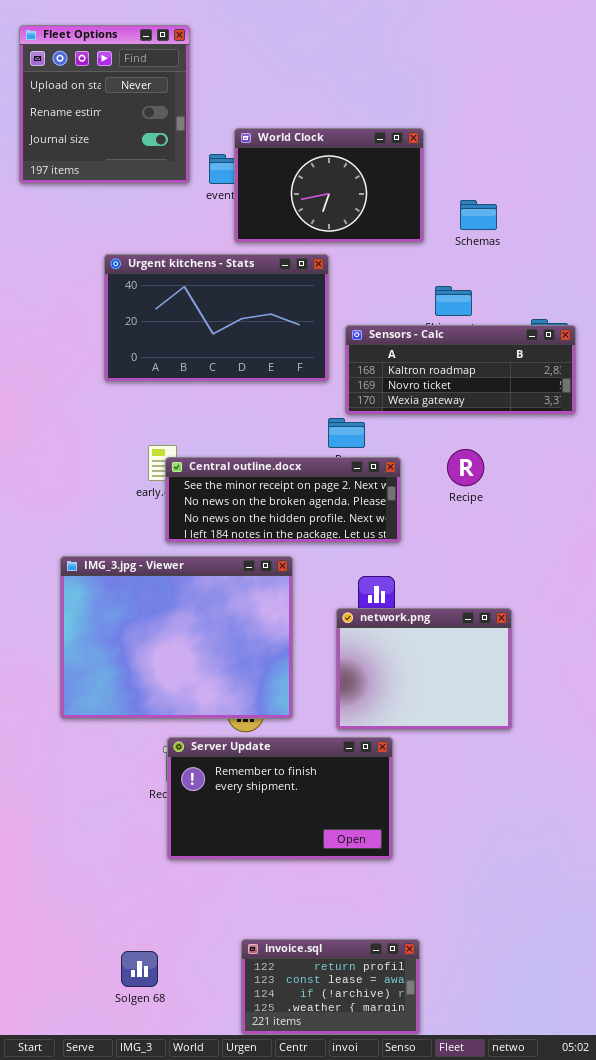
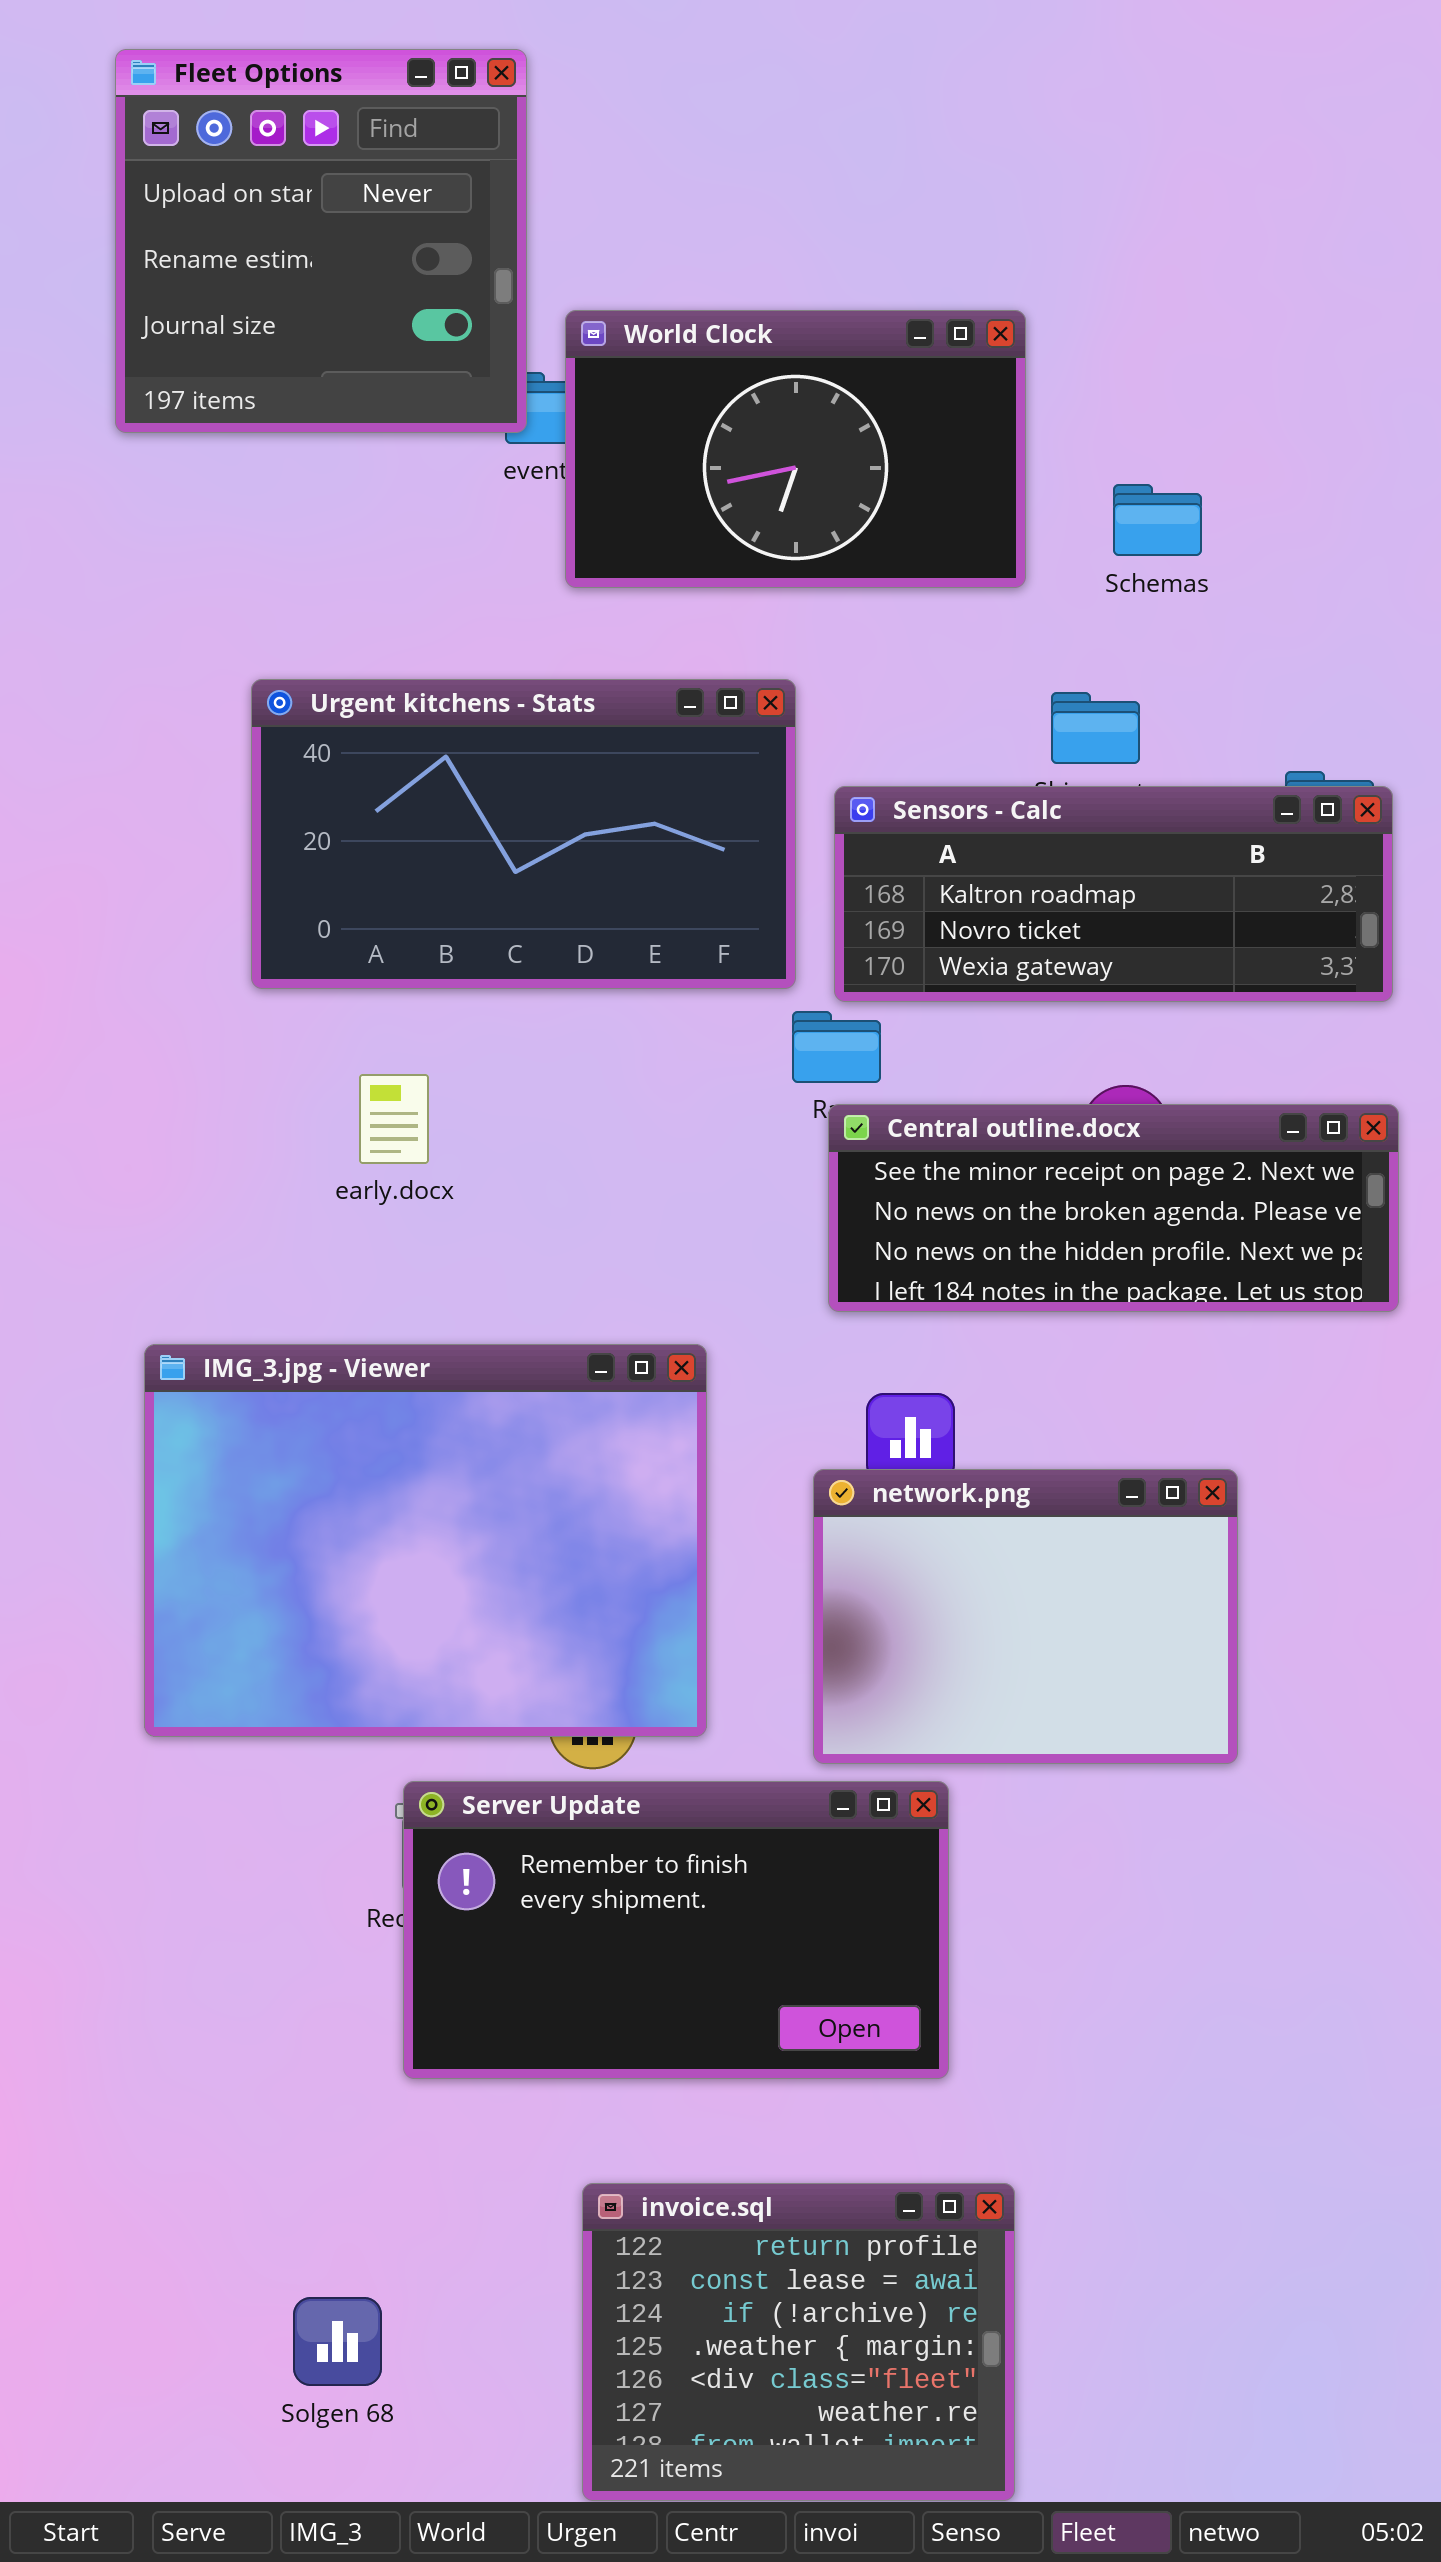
Fleet Options: [19,25,190,184] -> [115,49,527,433], moved
Urgent kitchens - Stats: [104,254,329,382] -> [251,679,796,989], moved
Central outline.docx: [165,457,401,543] -> [828,1104,1399,1312], moved
invoice.sql: [241,939,420,1035] -> [582,2183,1015,2501], resized

